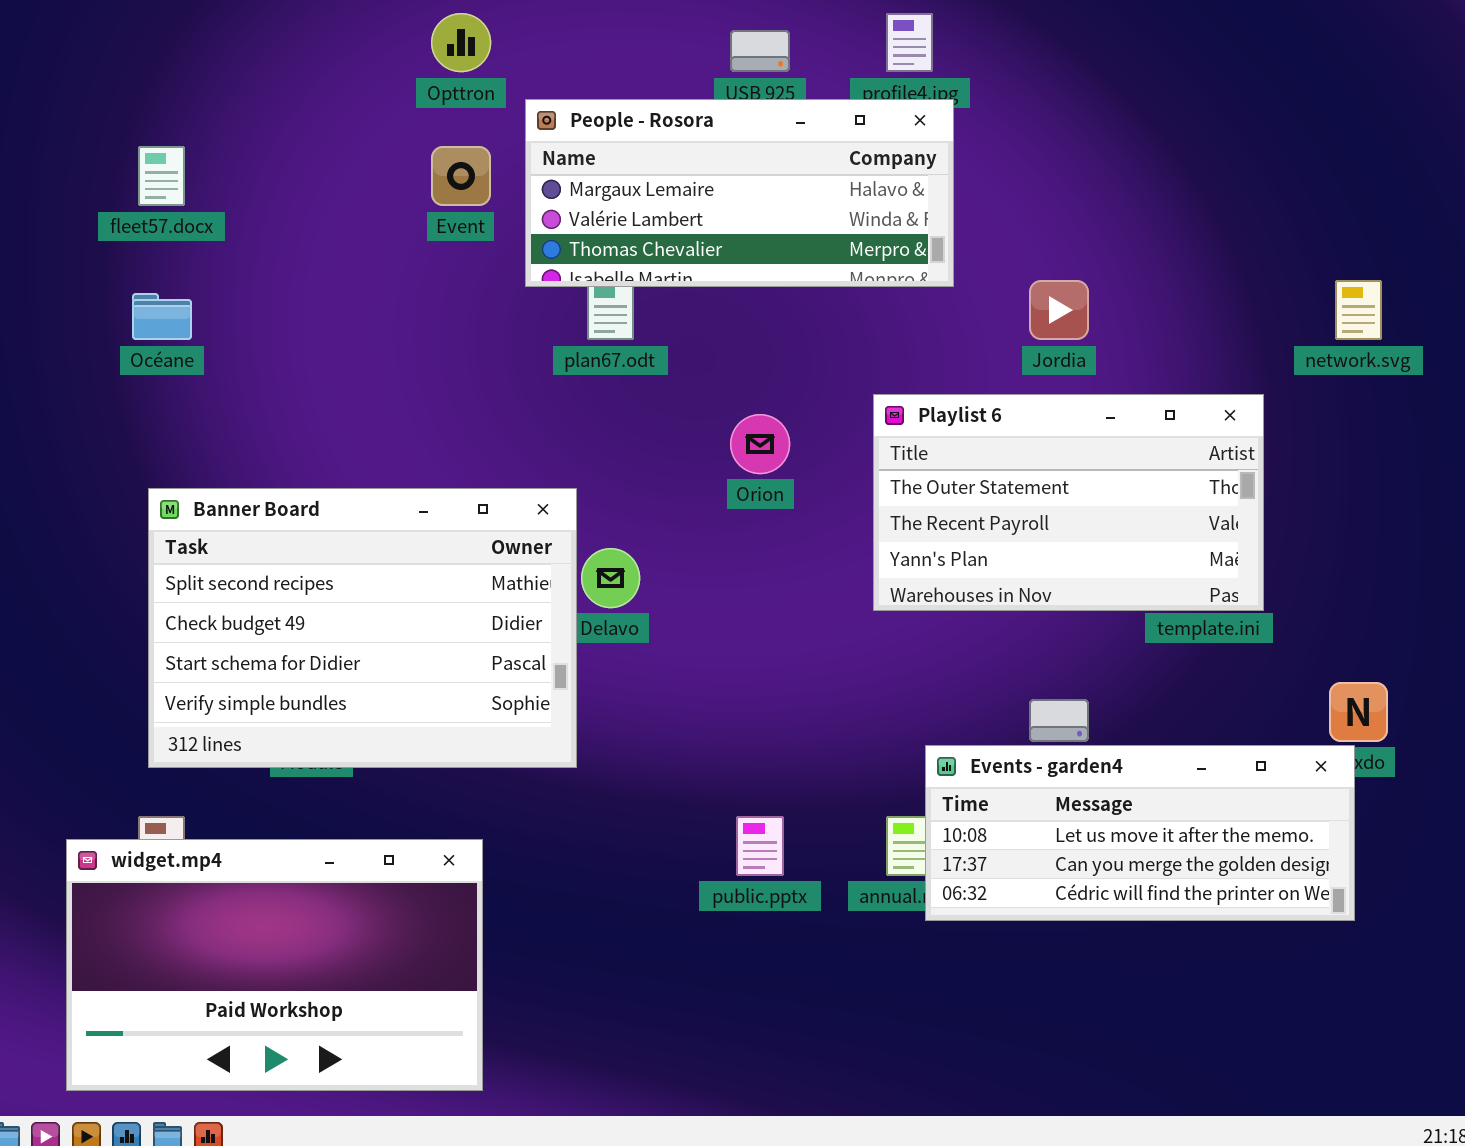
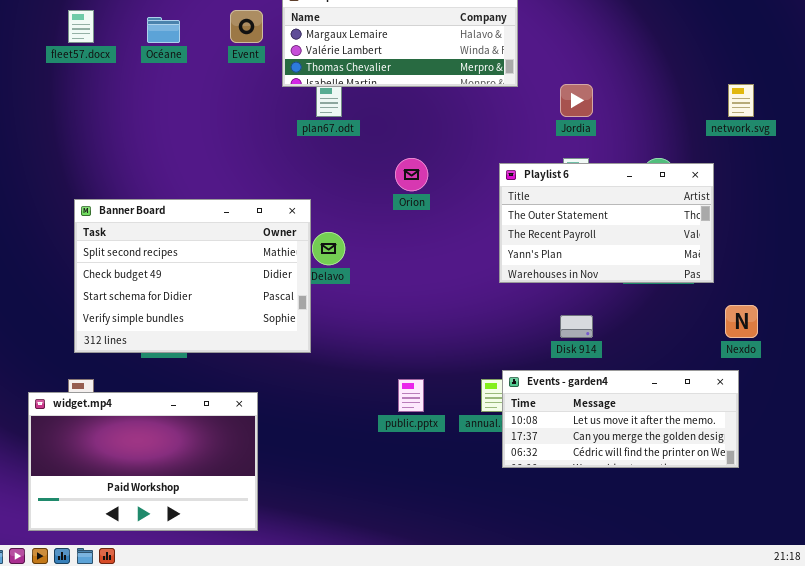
Océane: [132,293,192,340] -> [147,17,180,43], moved
Playlist 6: [873,394,1264,611] -> [499,163,714,283], moved
Events - garden4: [925,745,1355,921] -> [502,370,739,468], moved

